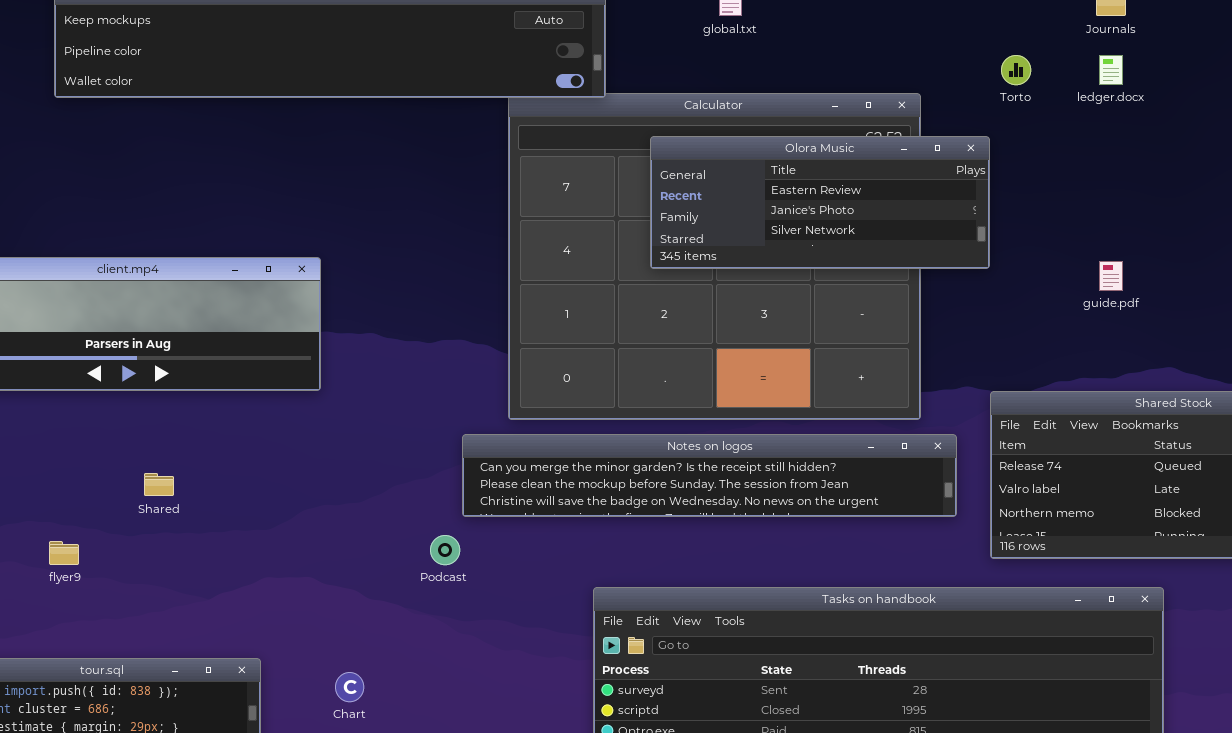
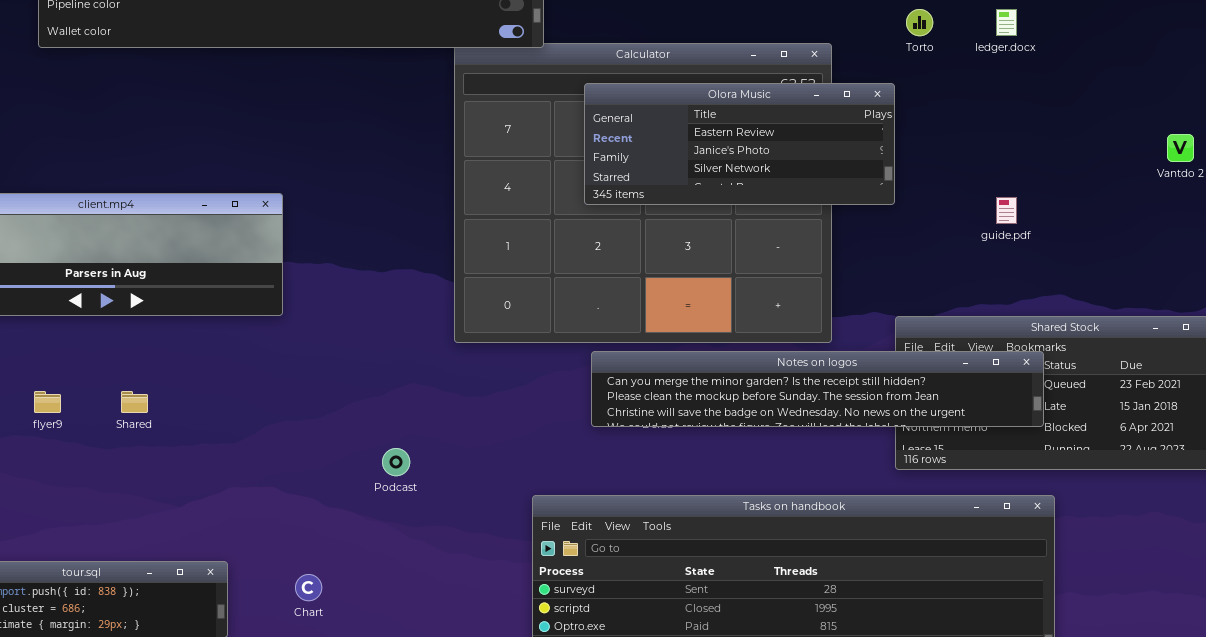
Notes on logos: [462,434,957,517] -> [591,351,1044,427], moved
flyer9: [49,541,79,565] -> [34,391,61,413], moved

